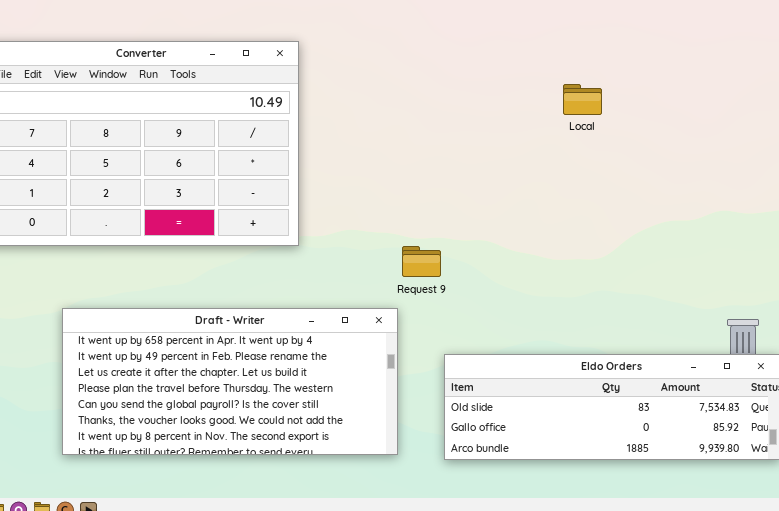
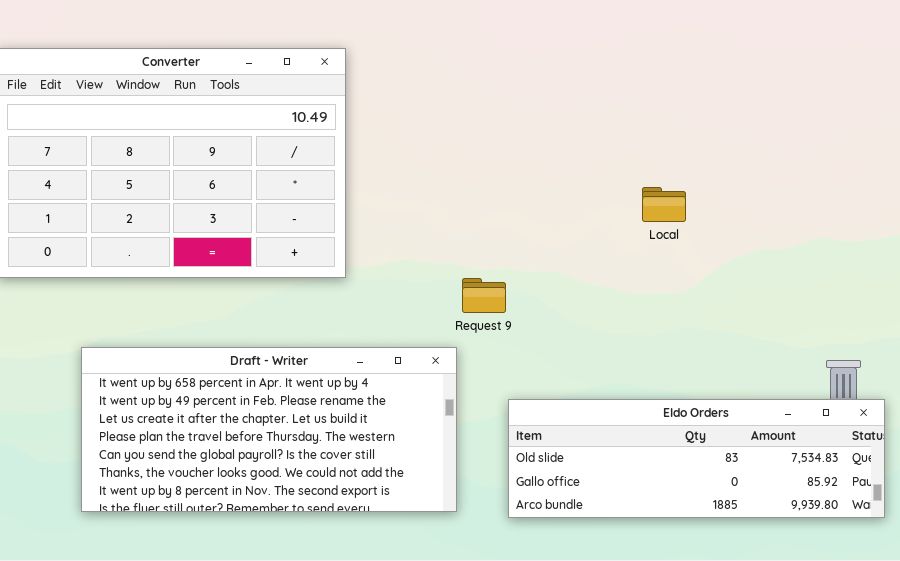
Local: [563,84,602,115] -> [642,187,686,222], moved

